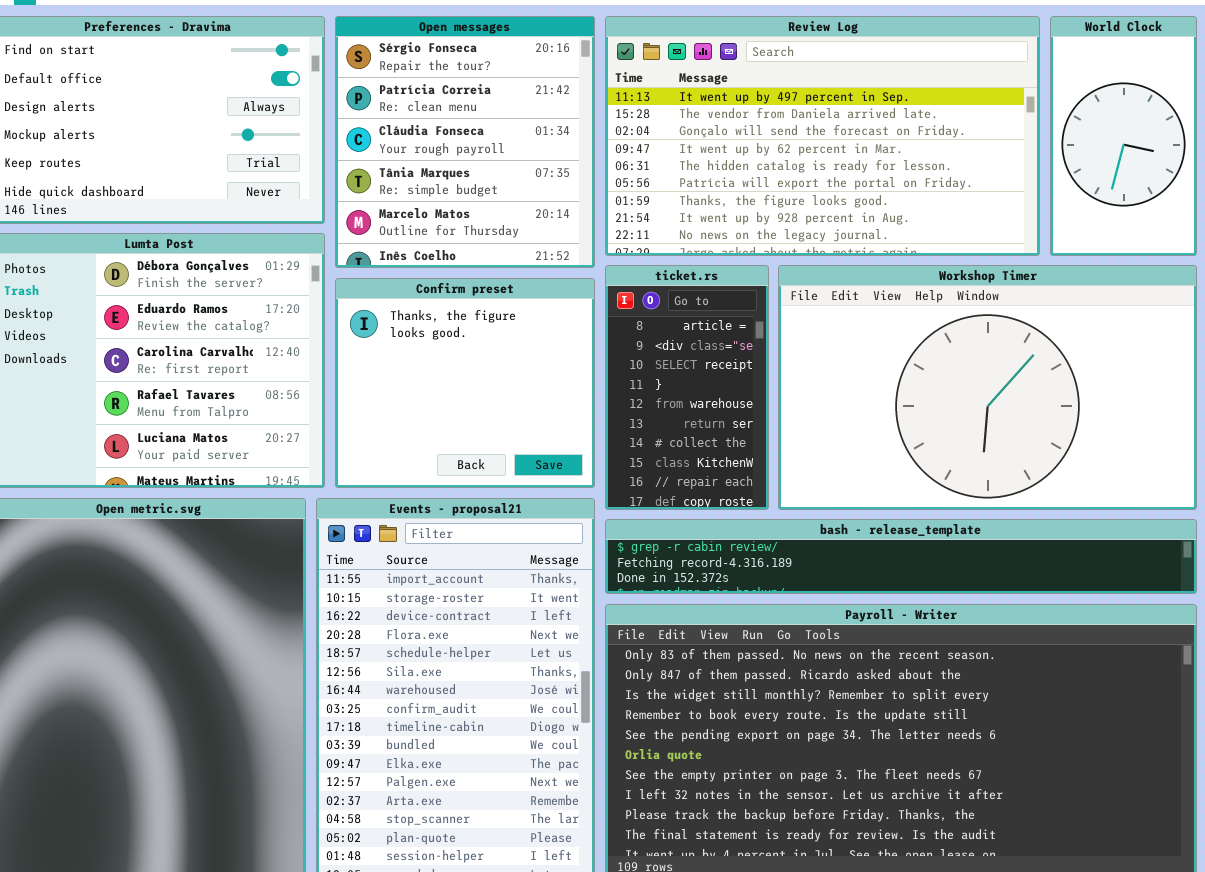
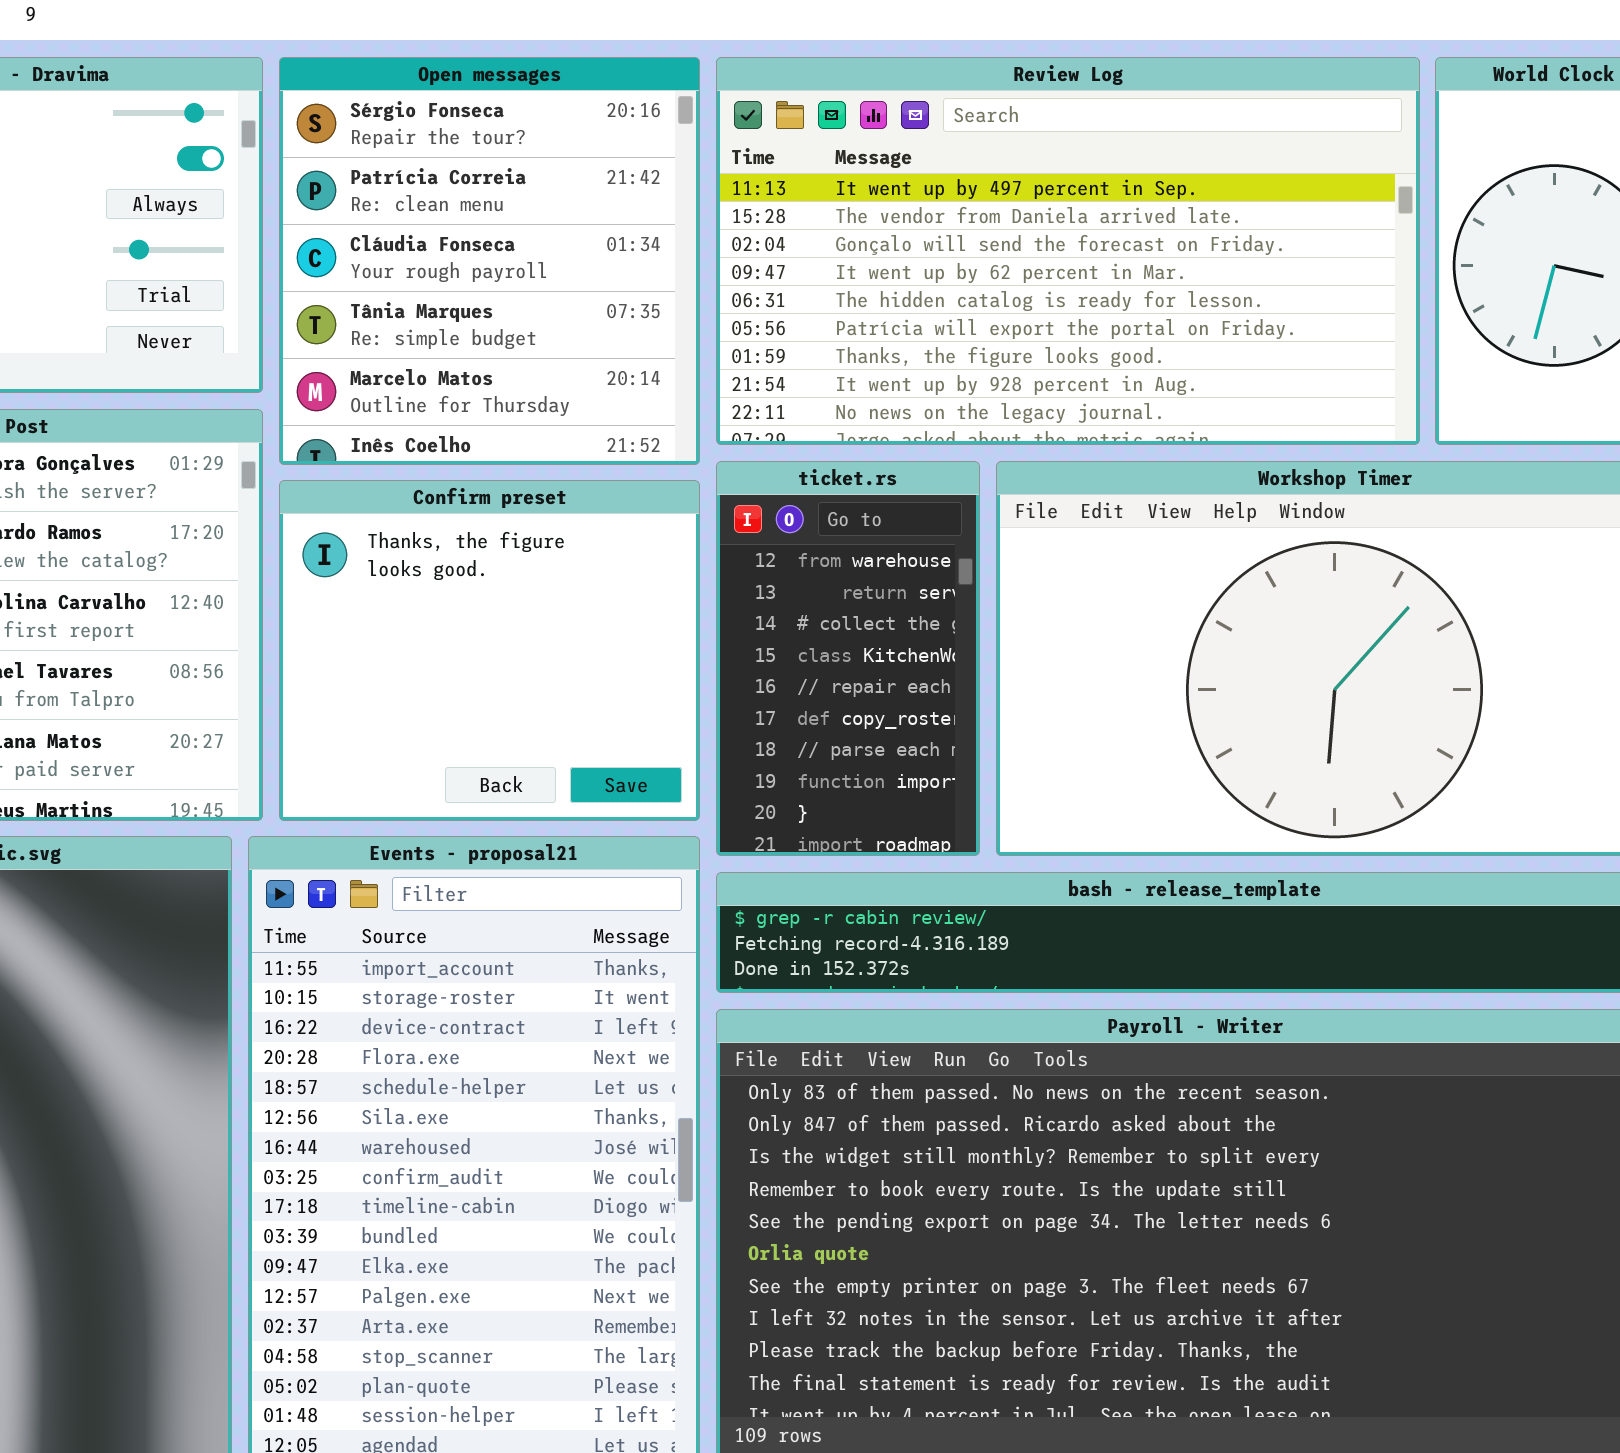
ticket.rs: [605,265,769,510] -> [716,461,980,856], scrolled down 4 rows

